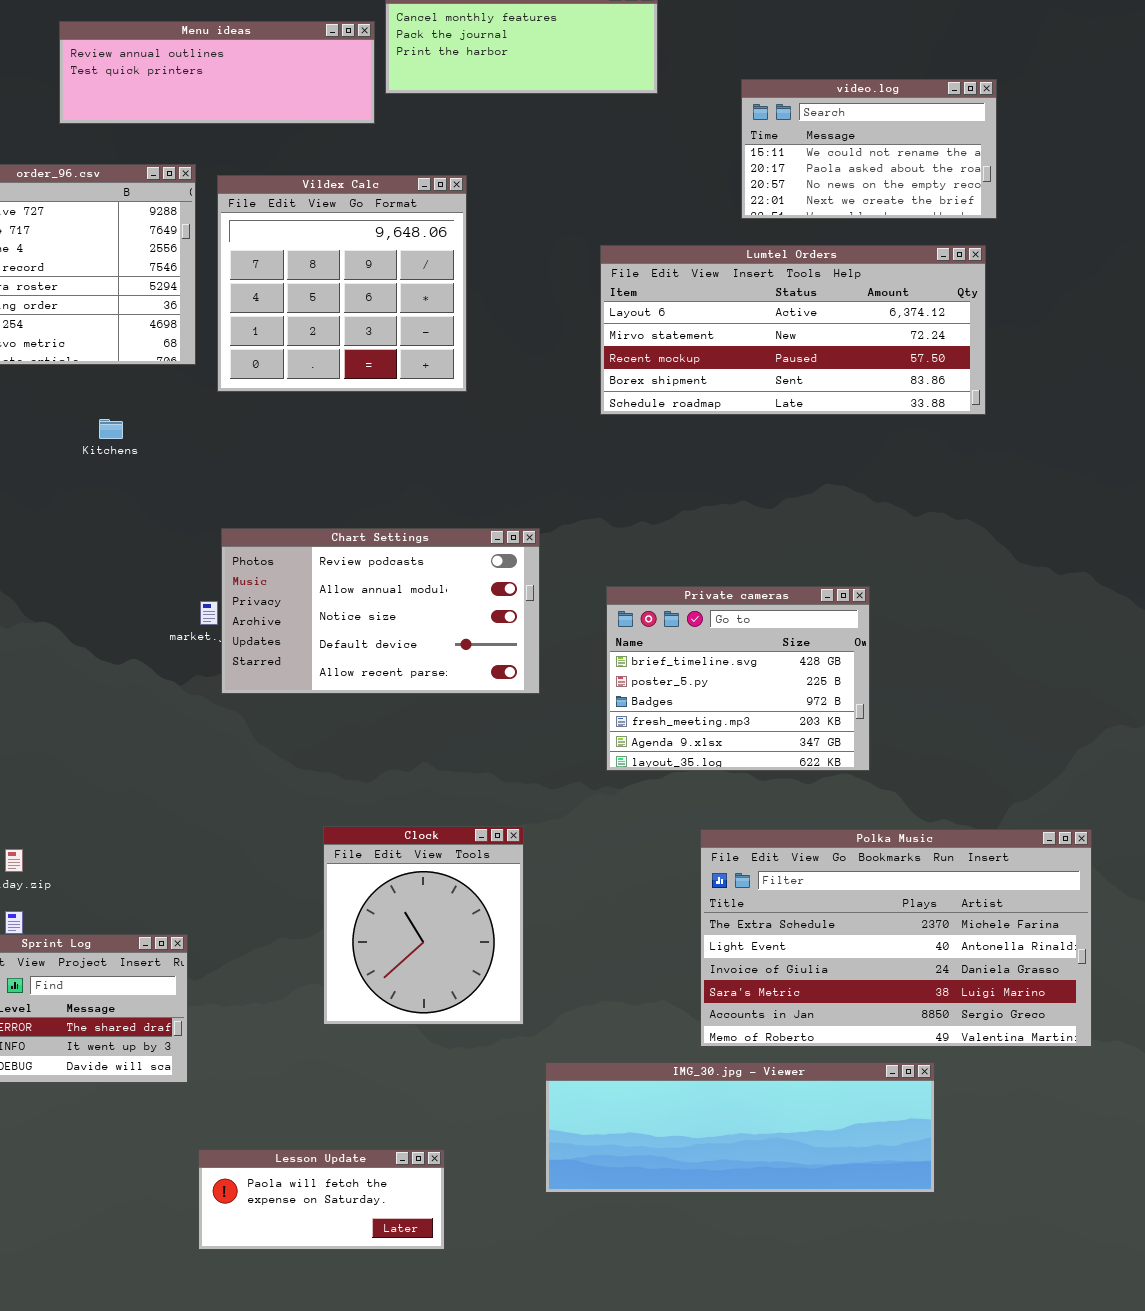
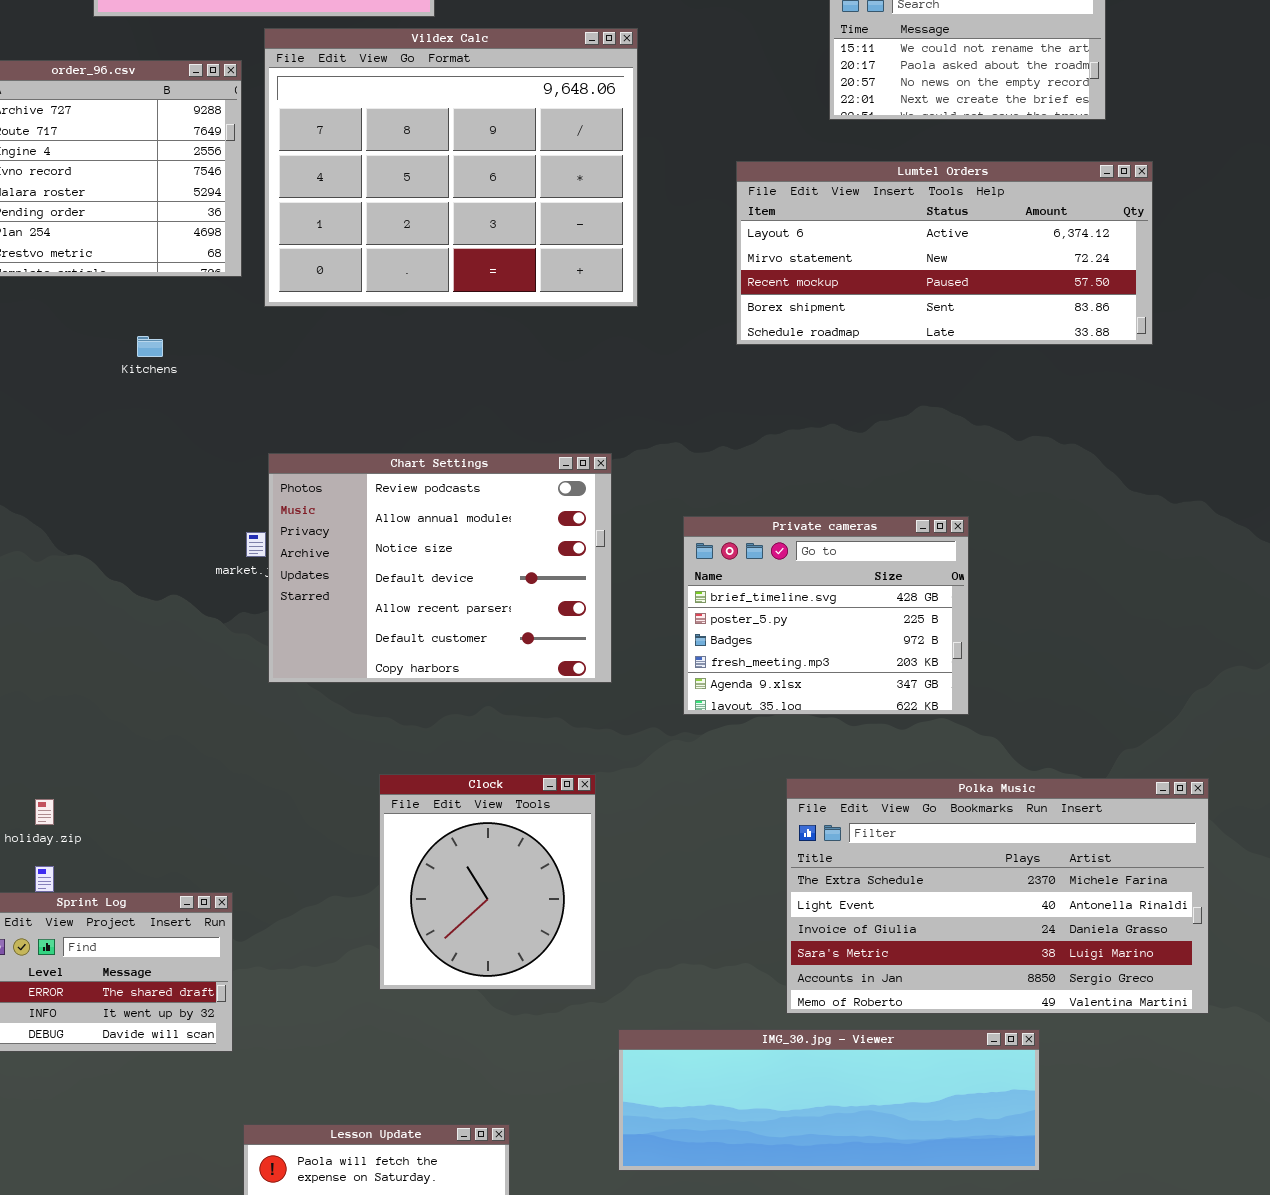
Vildex Calc: [217,175,467,392] -> [264,28,638,307], resized
Lumtel Orders: [600,245,986,415] -> [736,161,1153,345], moved
Chart Settings: [221,528,540,694] -> [268,453,612,683], resized

